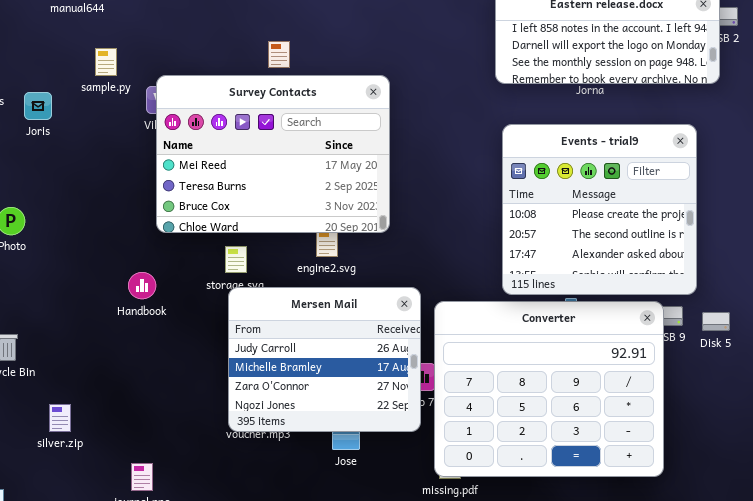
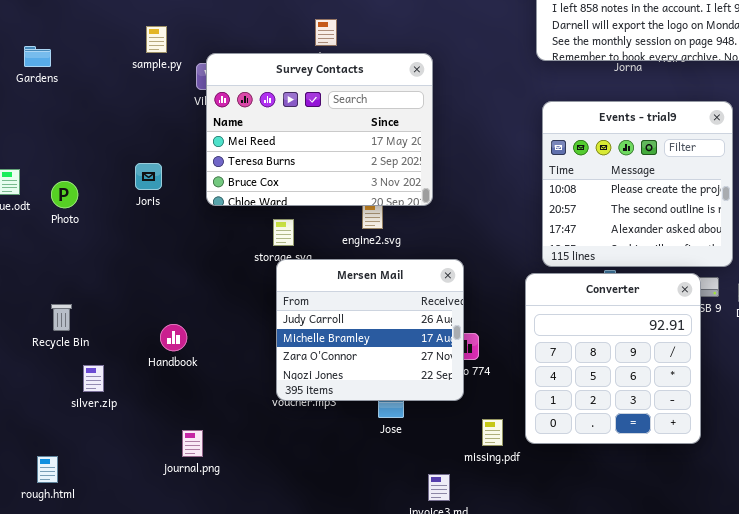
Joris: [24,92,52,120] -> [135,163,162,190], moved
Handbook: [128,272,156,299] -> [160,324,187,351], moved
Converter: [434,301,664,477] -> [525,273,701,444], resized
silver.zip: [49,404,71,432] -> [83,365,104,392], moved

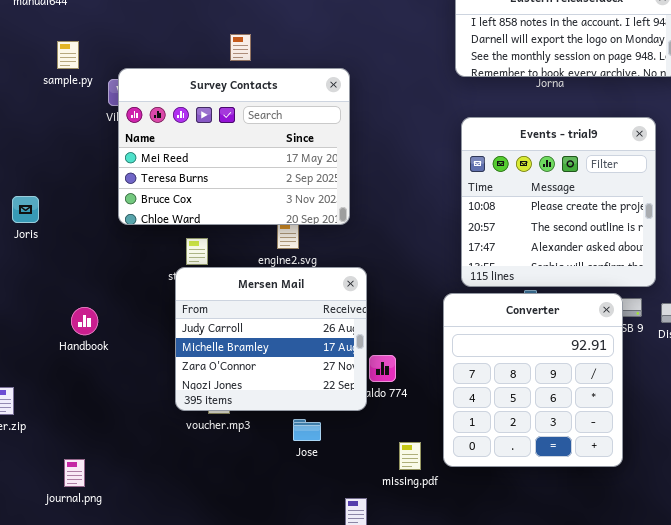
Joris: [135,163,162,190] -> [12,196,39,223], moved
Mersen Mail: [276,259,464,401] -> [175,267,367,411], moved
Handbook: [160,324,187,351] -> [71,307,98,335], moved
journal.png: [182,430,203,457] -> [64,459,85,487], moved

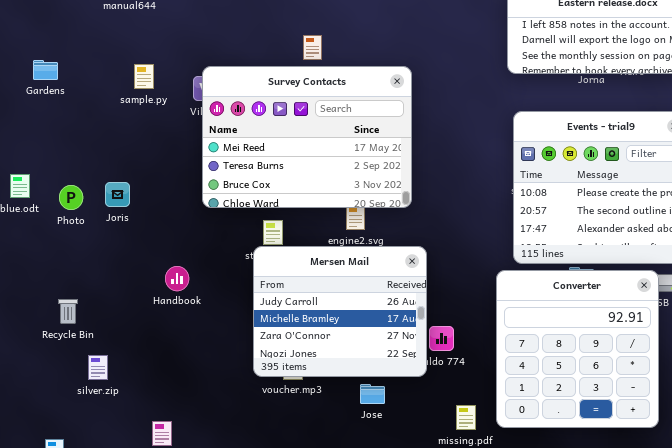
sample.py: [57,41,79,69] -> [134,64,154,89], moved
Handbook: [71,307,98,335] -> [165,266,189,291], moved

